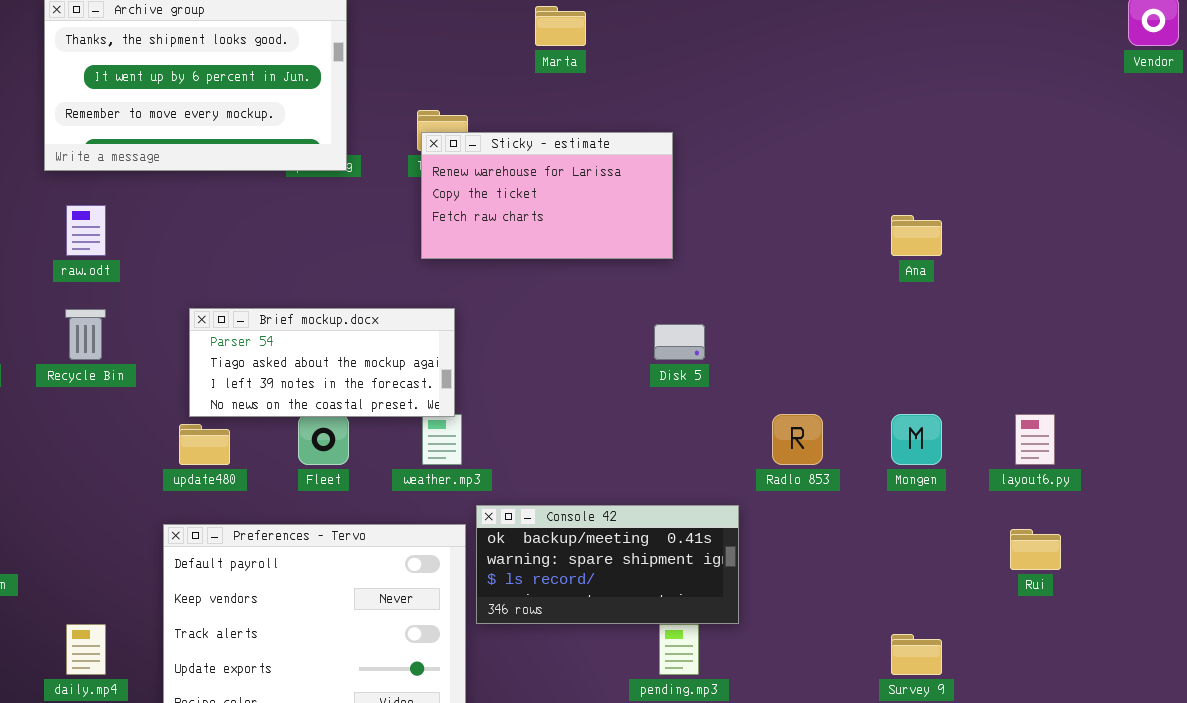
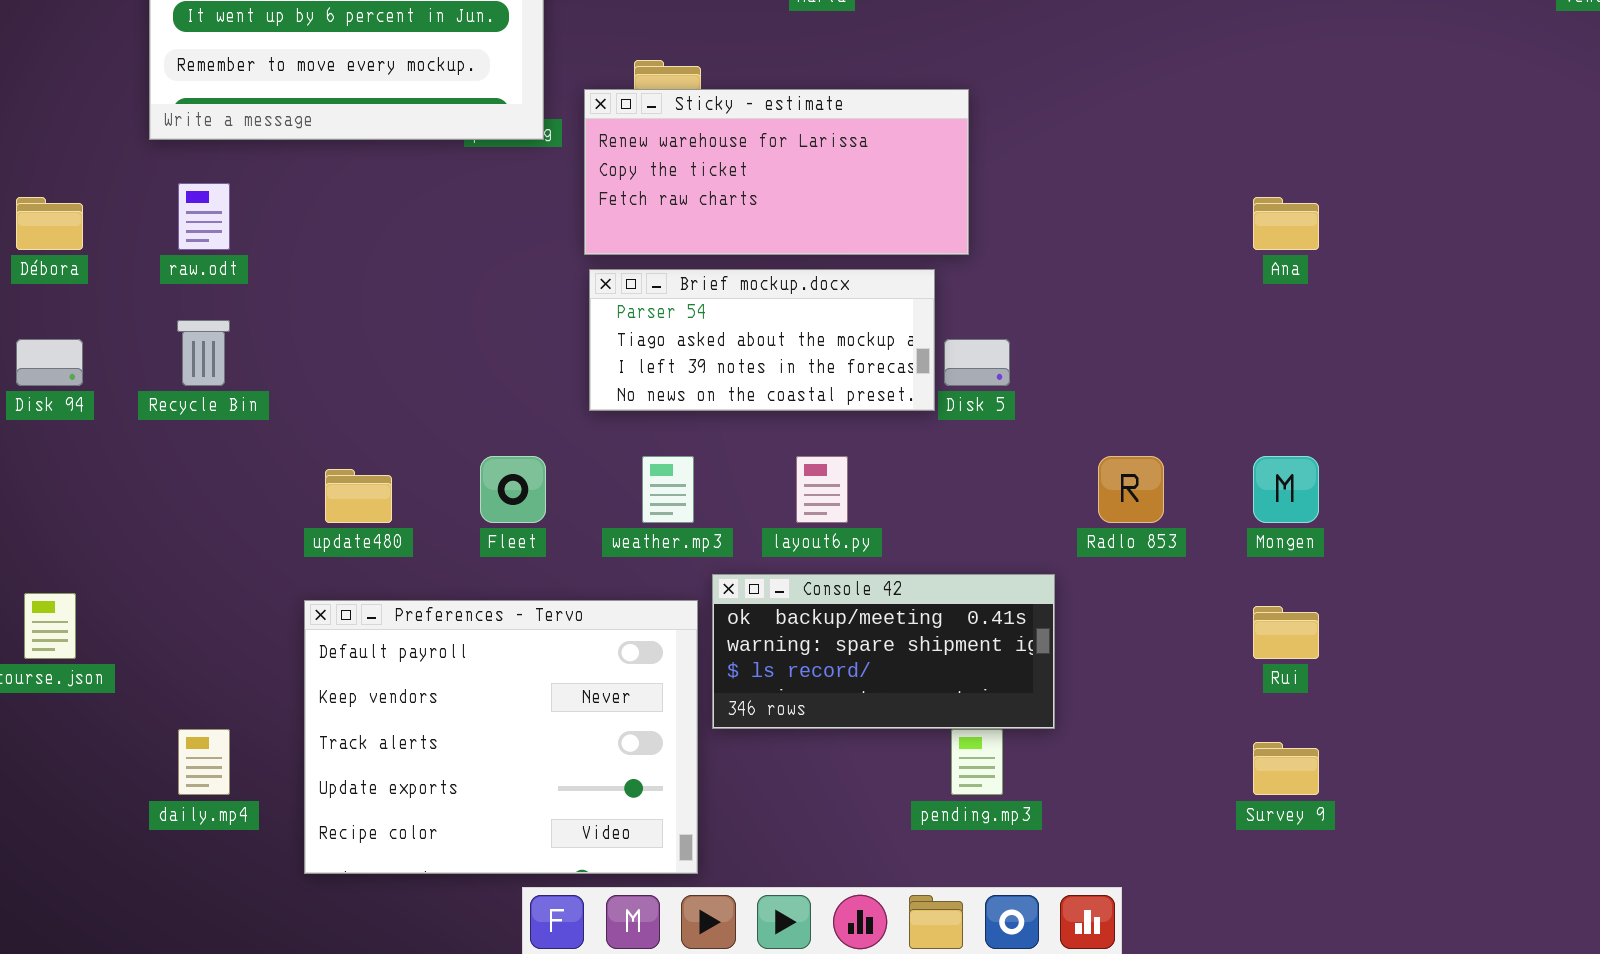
Sticky - estimate: [421,132,673,259] -> [584,89,969,255], resized
Brief mockup.docx: [189,308,455,417] -> [589,269,935,411], moved
layout6.py: [1015,414,1055,465] -> [796,456,848,523], moved
Rui: [1010,529,1061,570] -> [1253,606,1319,659], moved

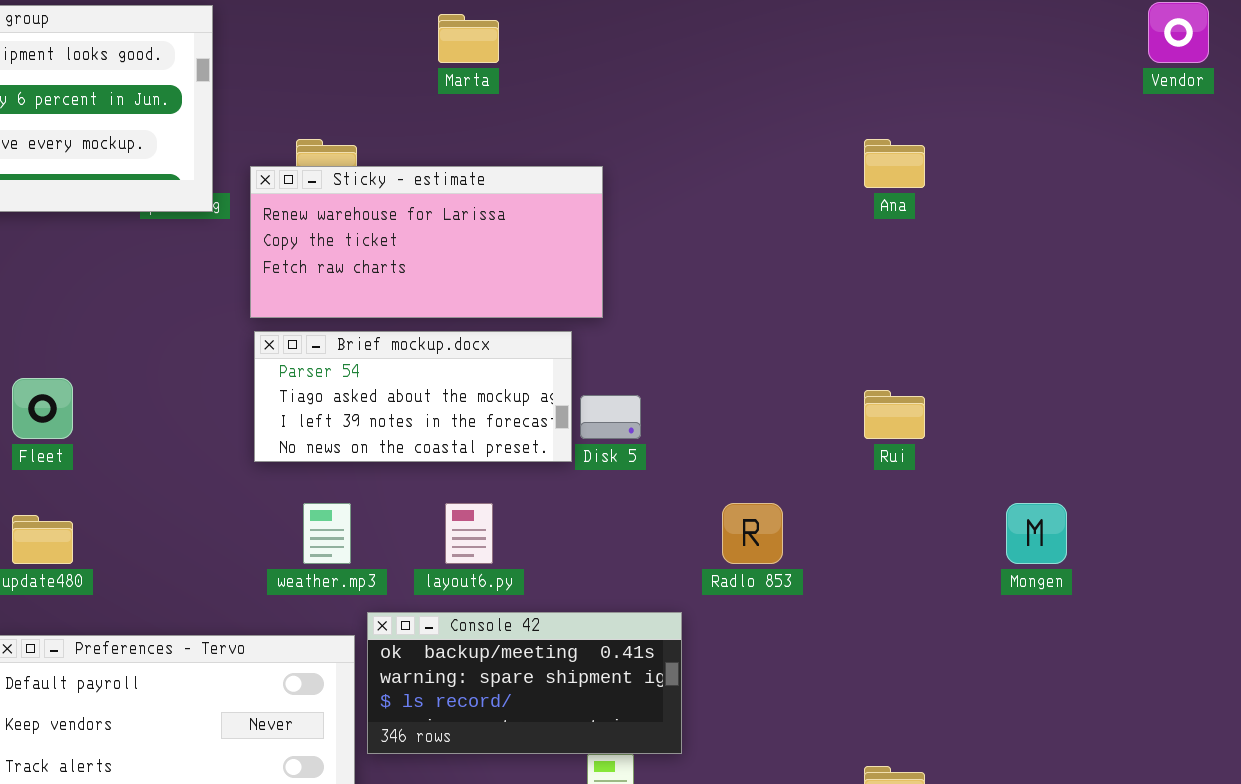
Ana: [1253,197,1319,250] -> [864,139,925,188], moved
Fleet: [480,456,546,523] -> [12,378,73,439], moved
Mongen: [1253,456,1319,523] -> [1006,503,1067,564], moved
Rui: [1253,606,1319,659] -> [864,390,925,439], moved

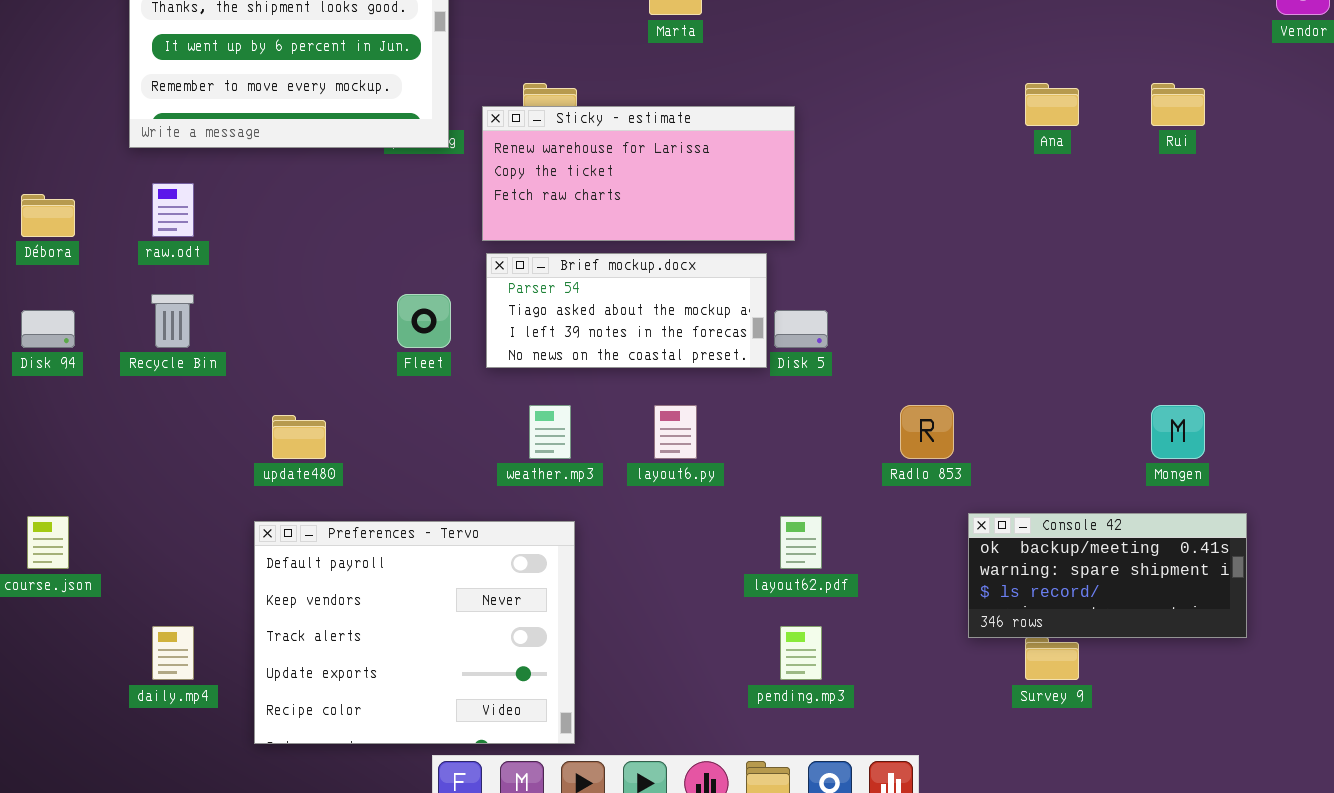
Fleet: [12,378,73,439] -> [397,294,451,348], moved
Rui: [864,390,925,439] -> [1151,83,1205,126], moved
Console 42: [367,612,682,754] -> [968,513,1247,638], moved

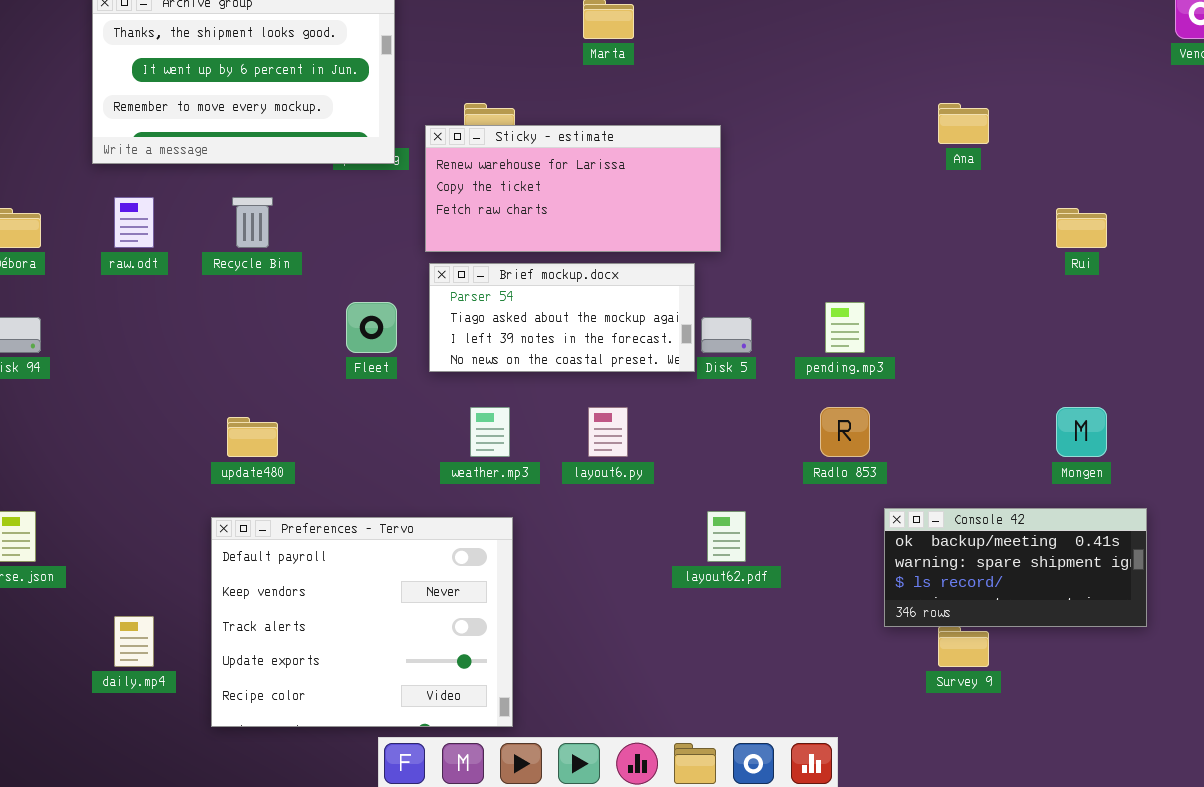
Rui: [1151,83,1205,126] -> [1056,208,1107,248], moved
Recycle Bin: [151,294,194,348] -> [232,197,273,248], moved
pending.mp3: [780,626,822,680] -> [825,302,865,353], moved

